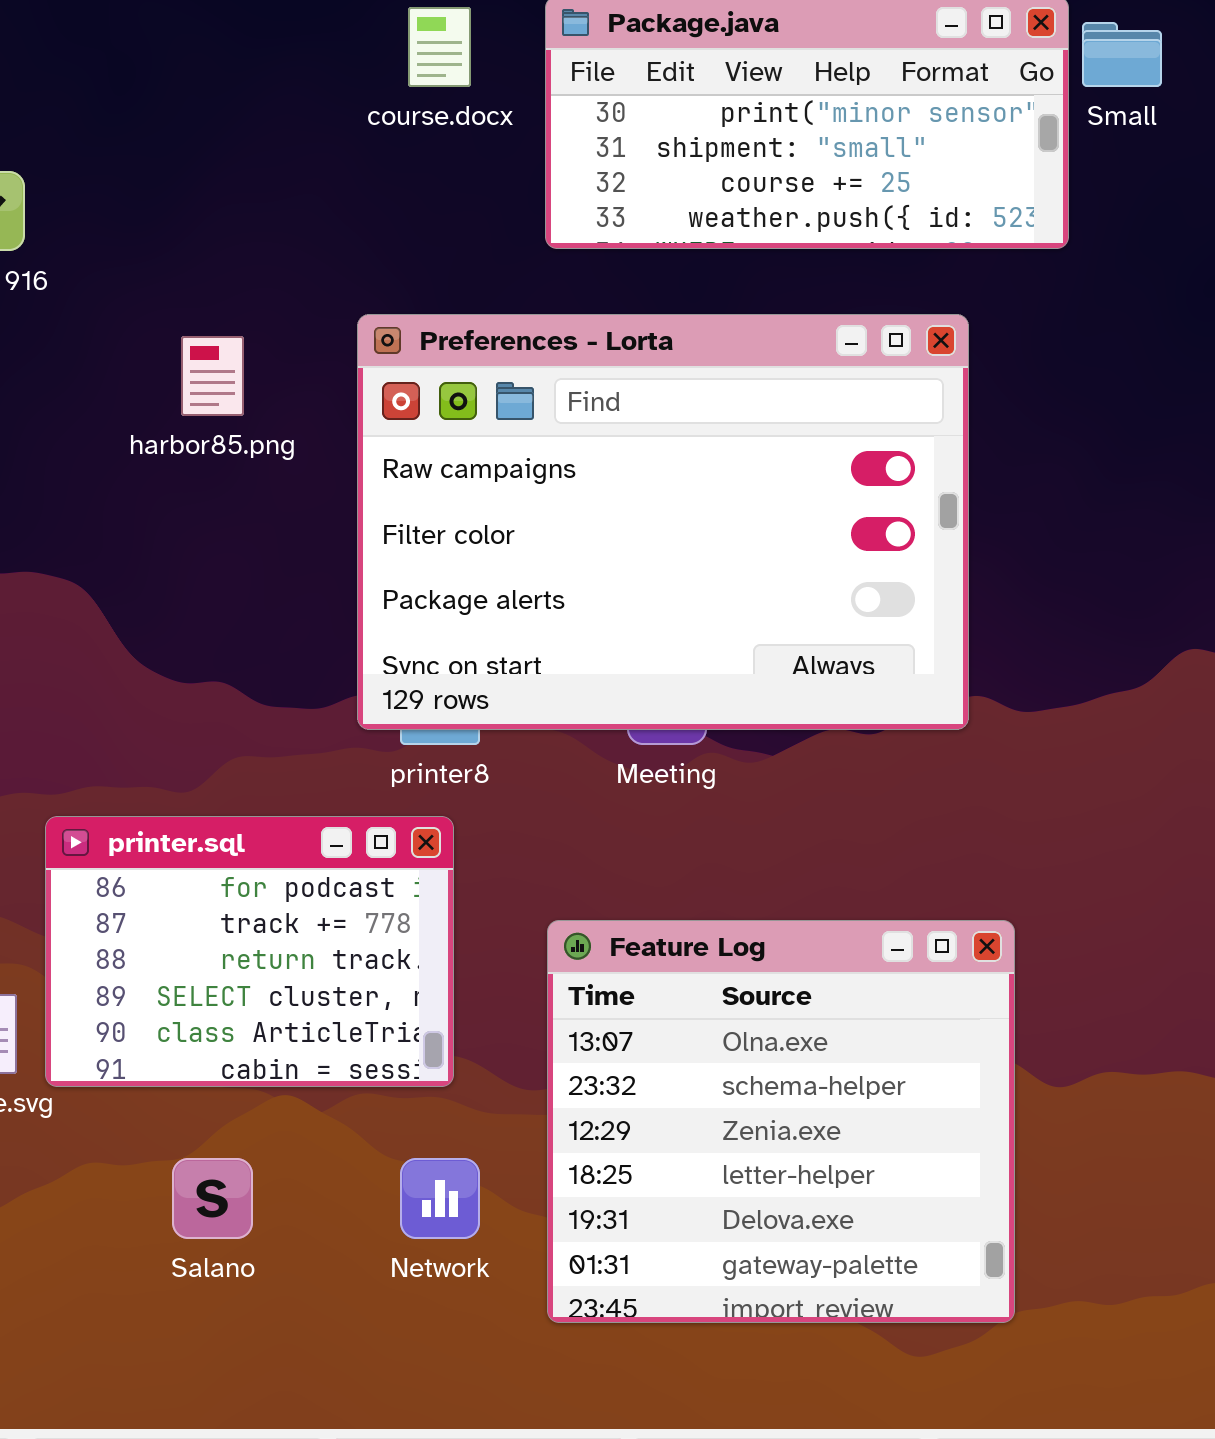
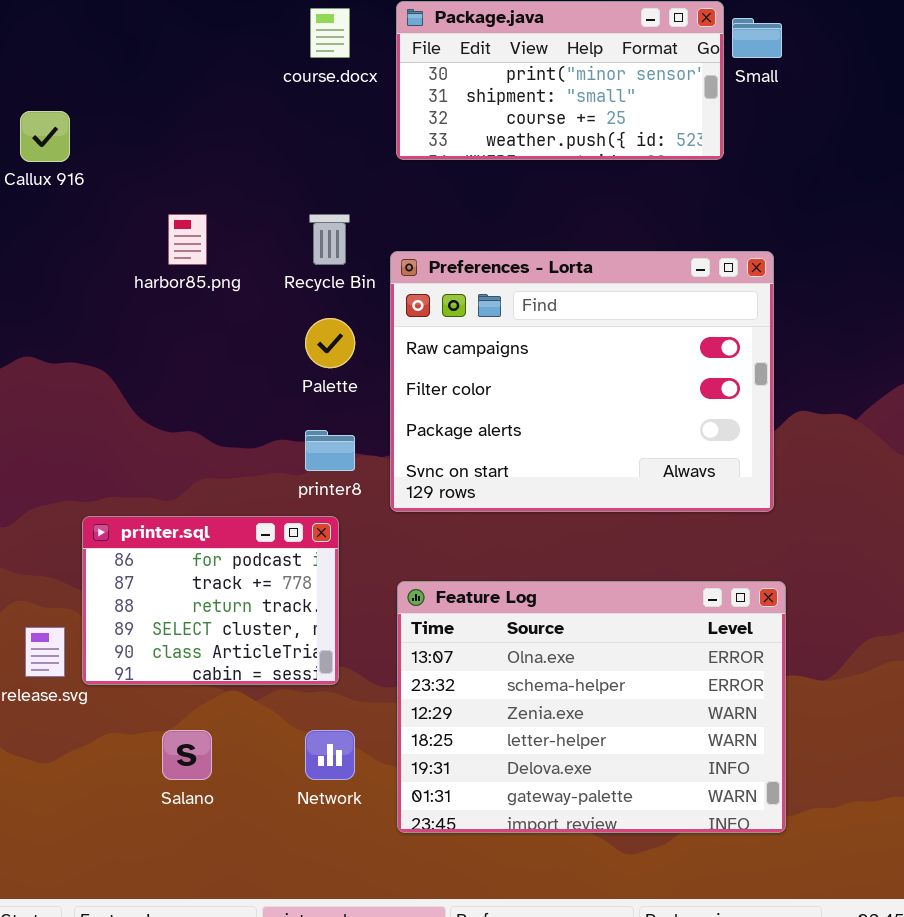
Preferences - Lorta: [357,314,969,730] -> [390,251,774,512], moved
Feature Log: [547,920,1015,1323] -> [397,581,786,833], resized

